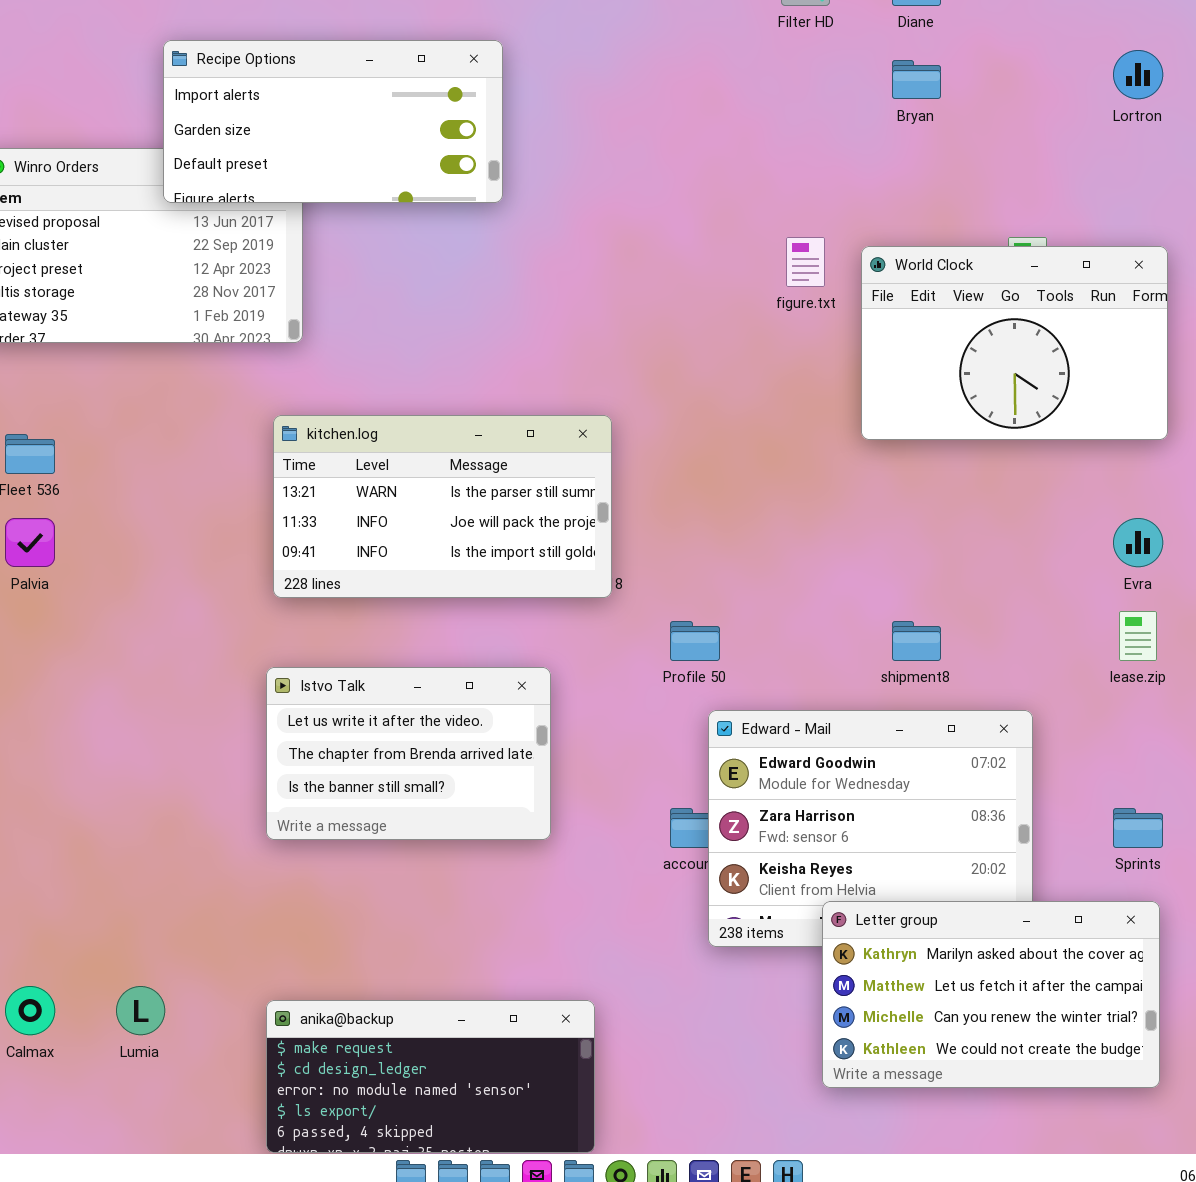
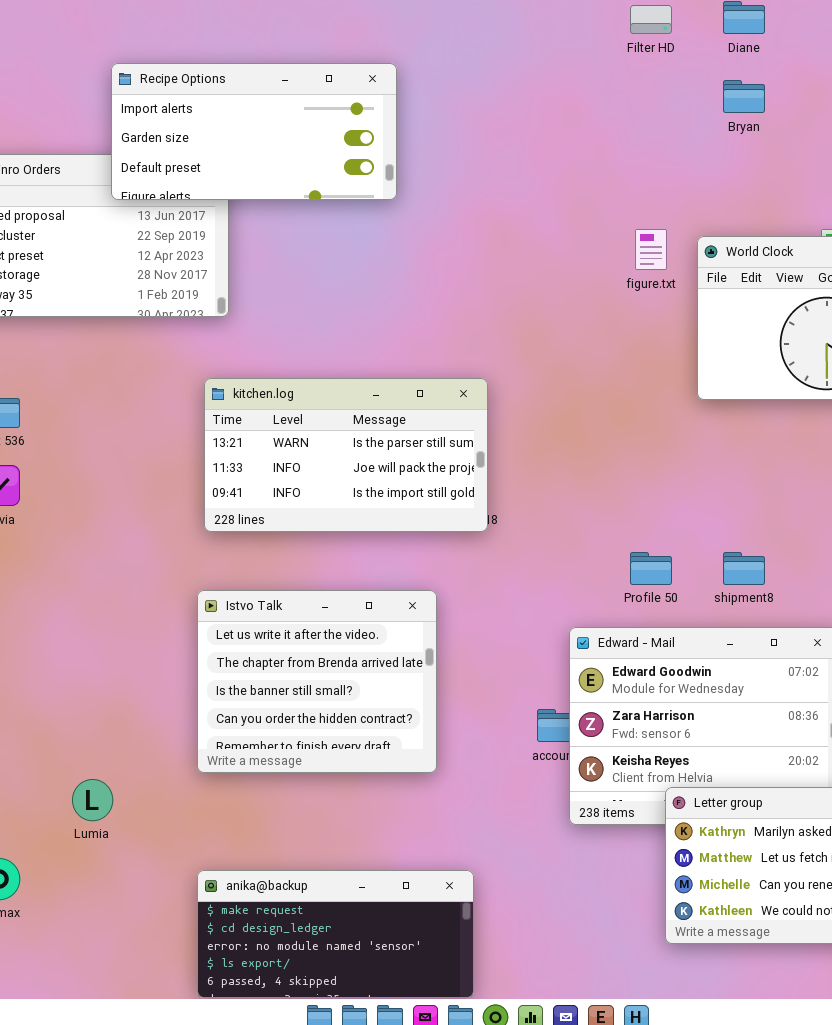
Profile 50: [670,621,720,661] -> [630,552,672,585], moved
Istvo Talk: [266,667,551,840] -> [197,590,437,773], resized
Lumia: [116,986,165,1035] -> [72,779,113,821], moved

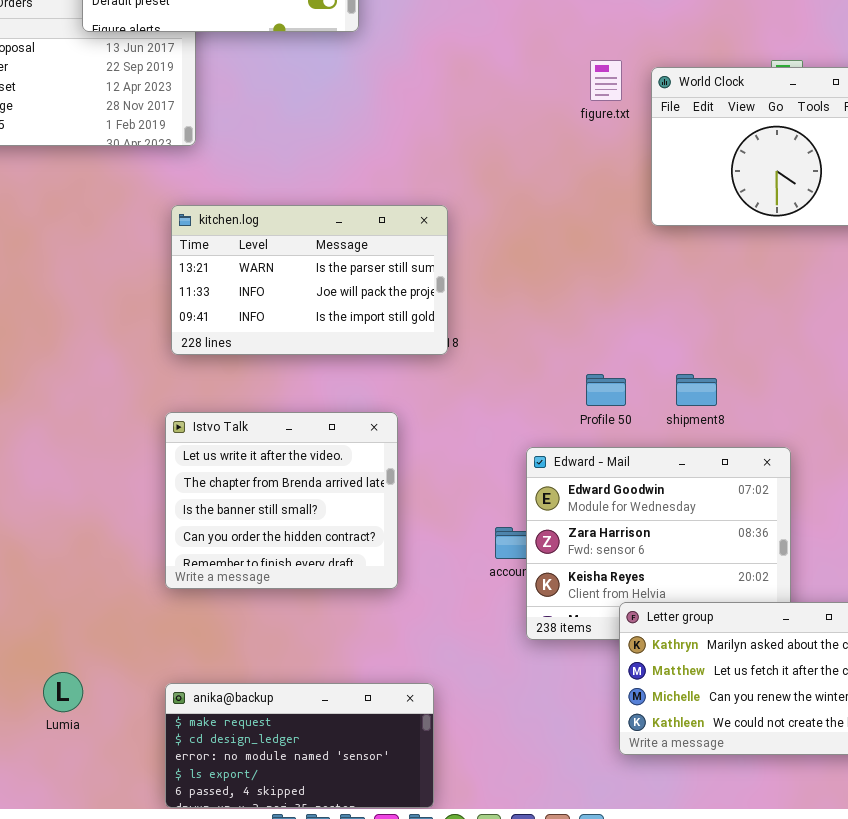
Lumia: [72,779,113,821] -> [43,672,83,712], moved

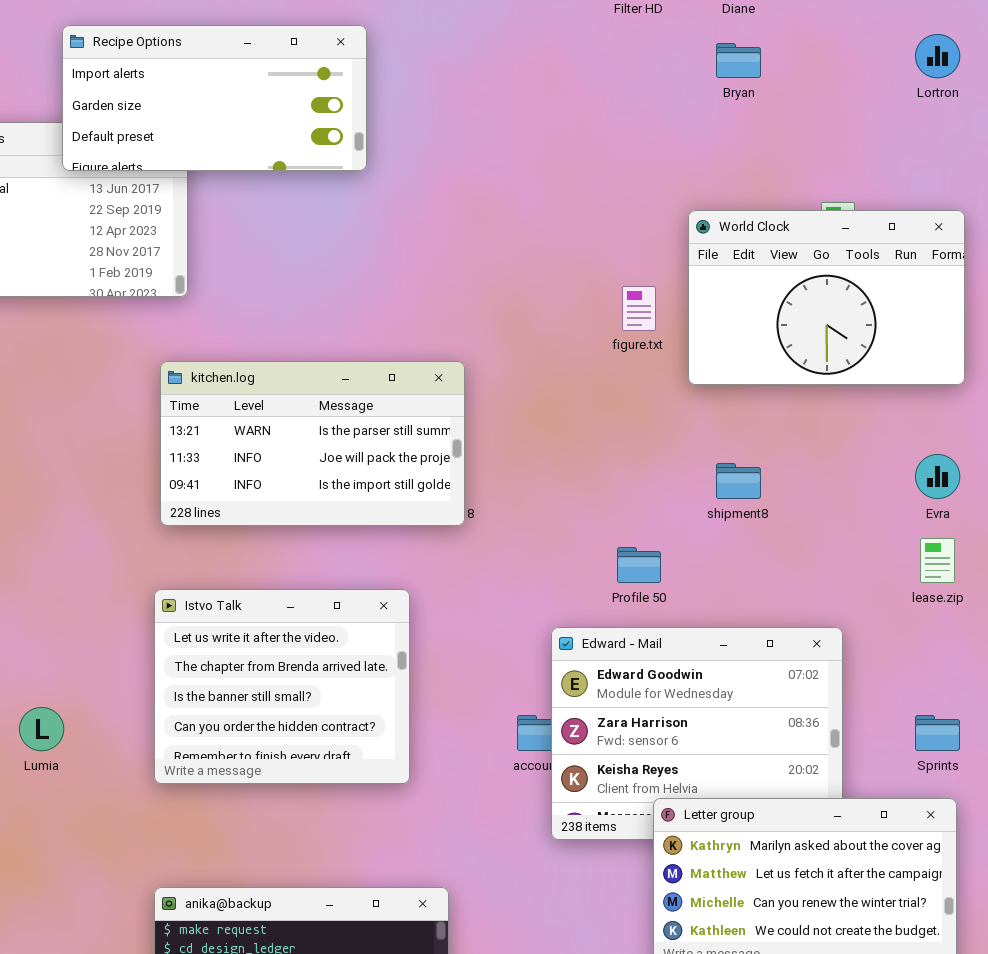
figure.txt: [590,60,622,101] -> [622,286,656,331], moved
shipment8: [676,374,717,406] -> [716,463,761,499], moved
Lumia: [43,672,83,712] -> [19,707,64,751], moved

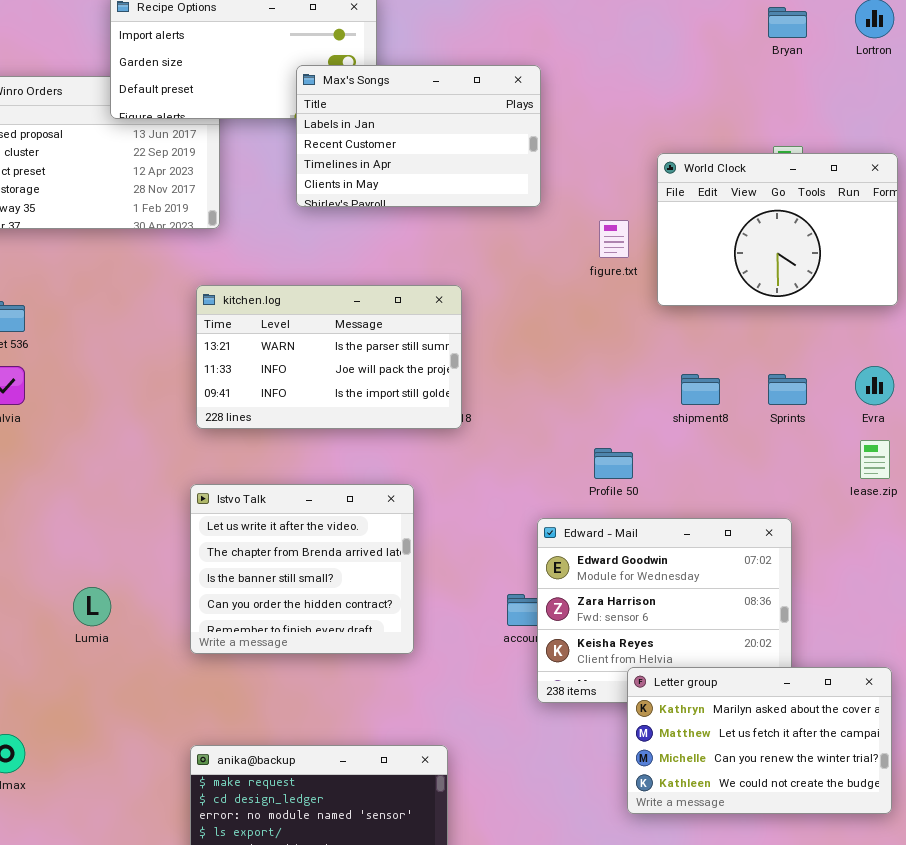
Bryan: [716,43,761,78] -> [768,7,807,38], moved
Max's Songs: none -> [296,65,541,207], opened
Sprints: [915,715,960,751] -> [768,374,807,405], moved

